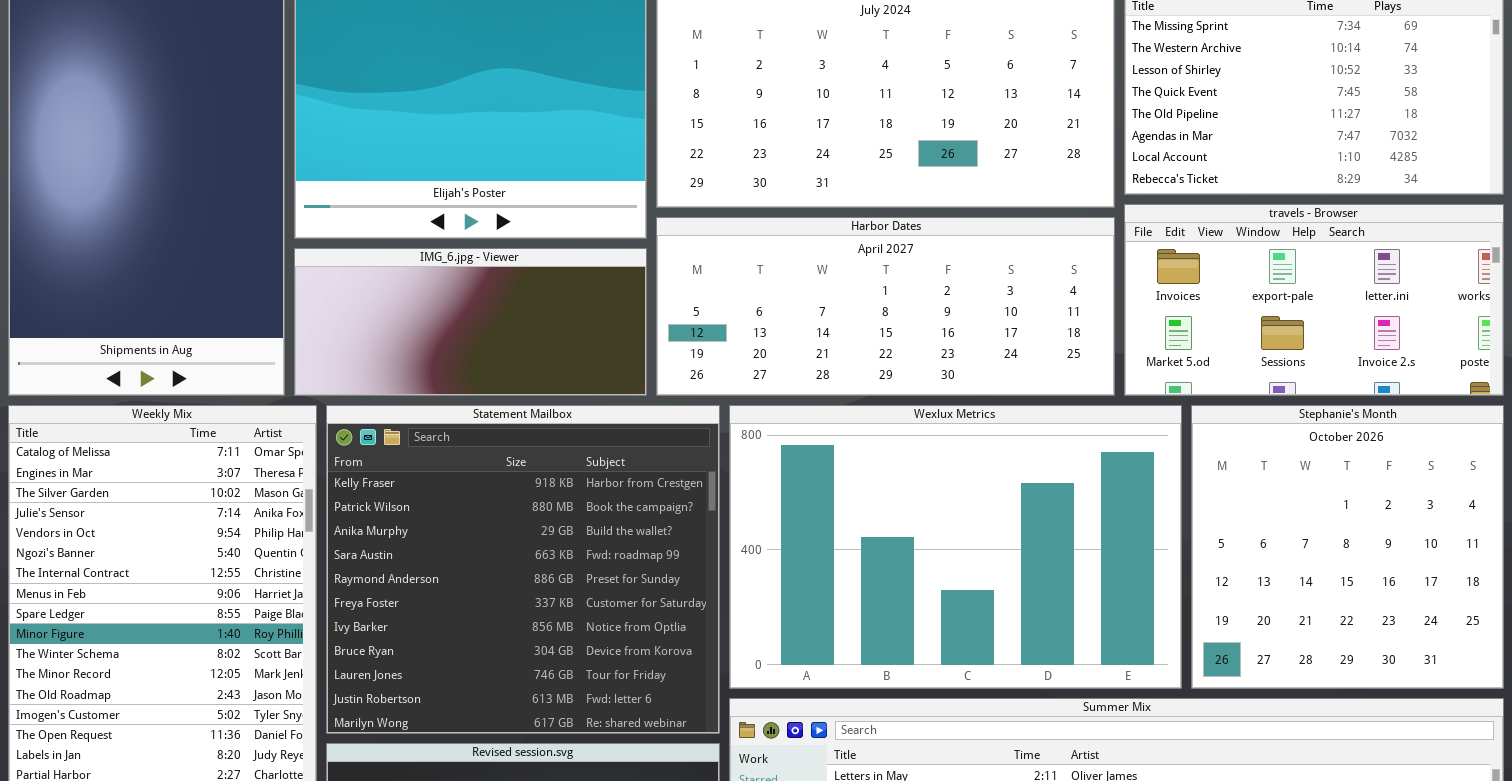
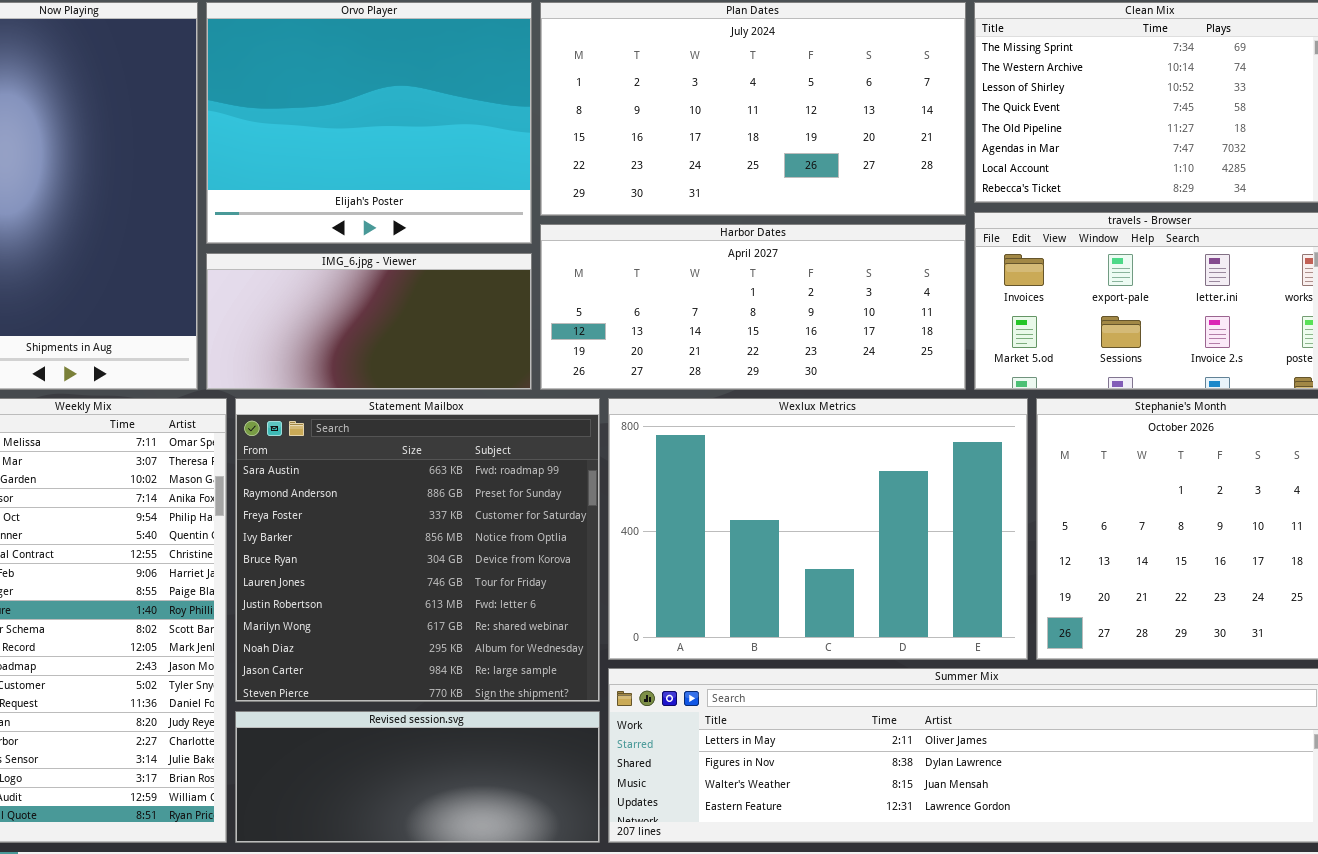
Statement Mailbox: [326,405,720,734] -> [235,398,600,702], scrolled down 3 rows

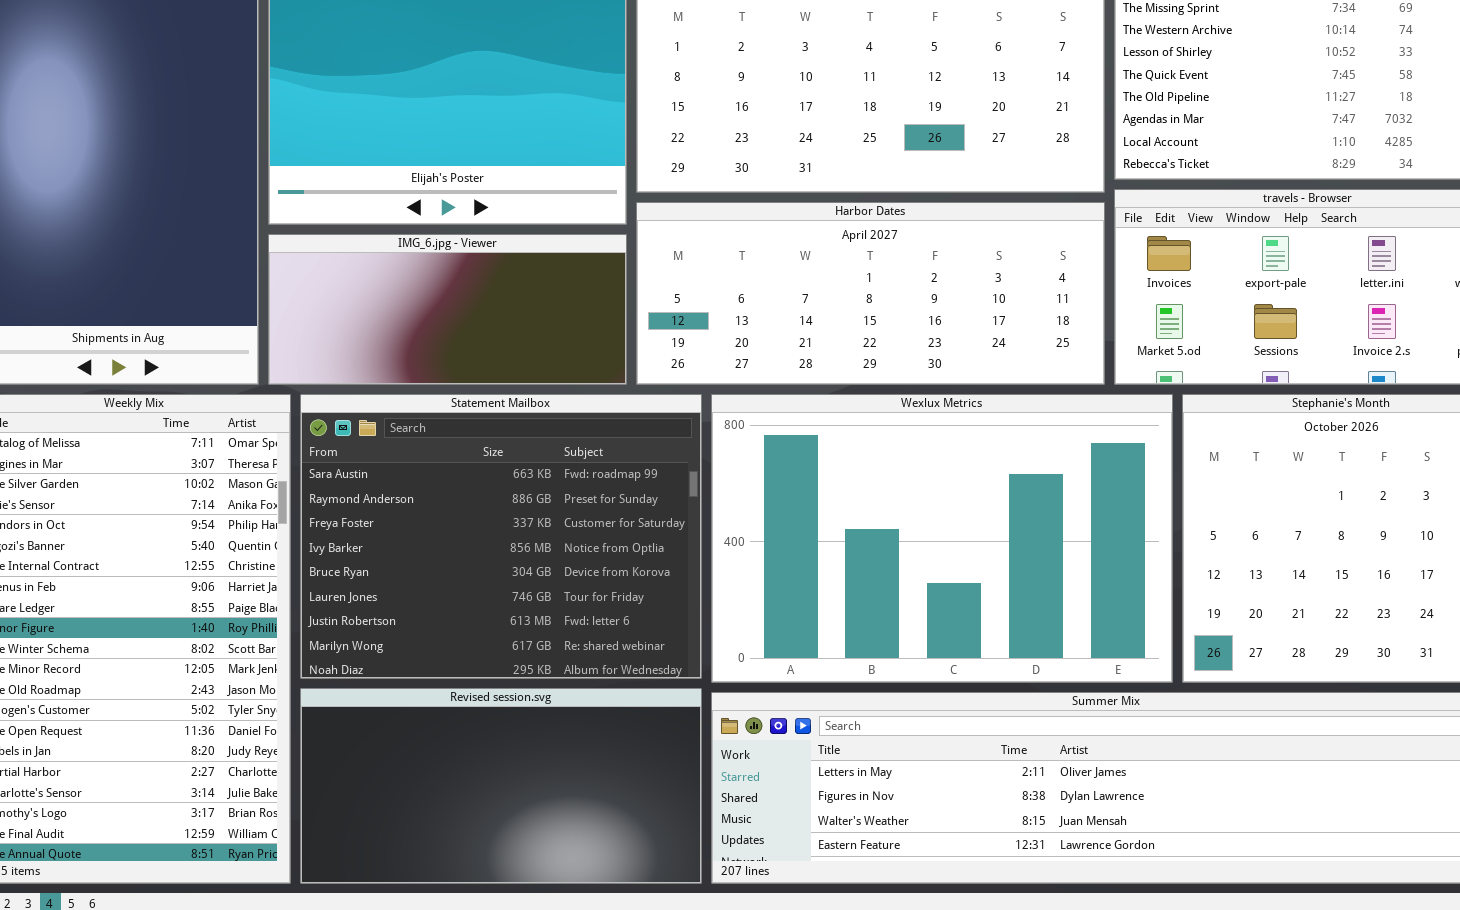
Statement Mailbox: [235,398,600,702] -> [300,394,702,679], resized
Revised session.svg: [235,711,600,843] -> [300,688,702,884], resized

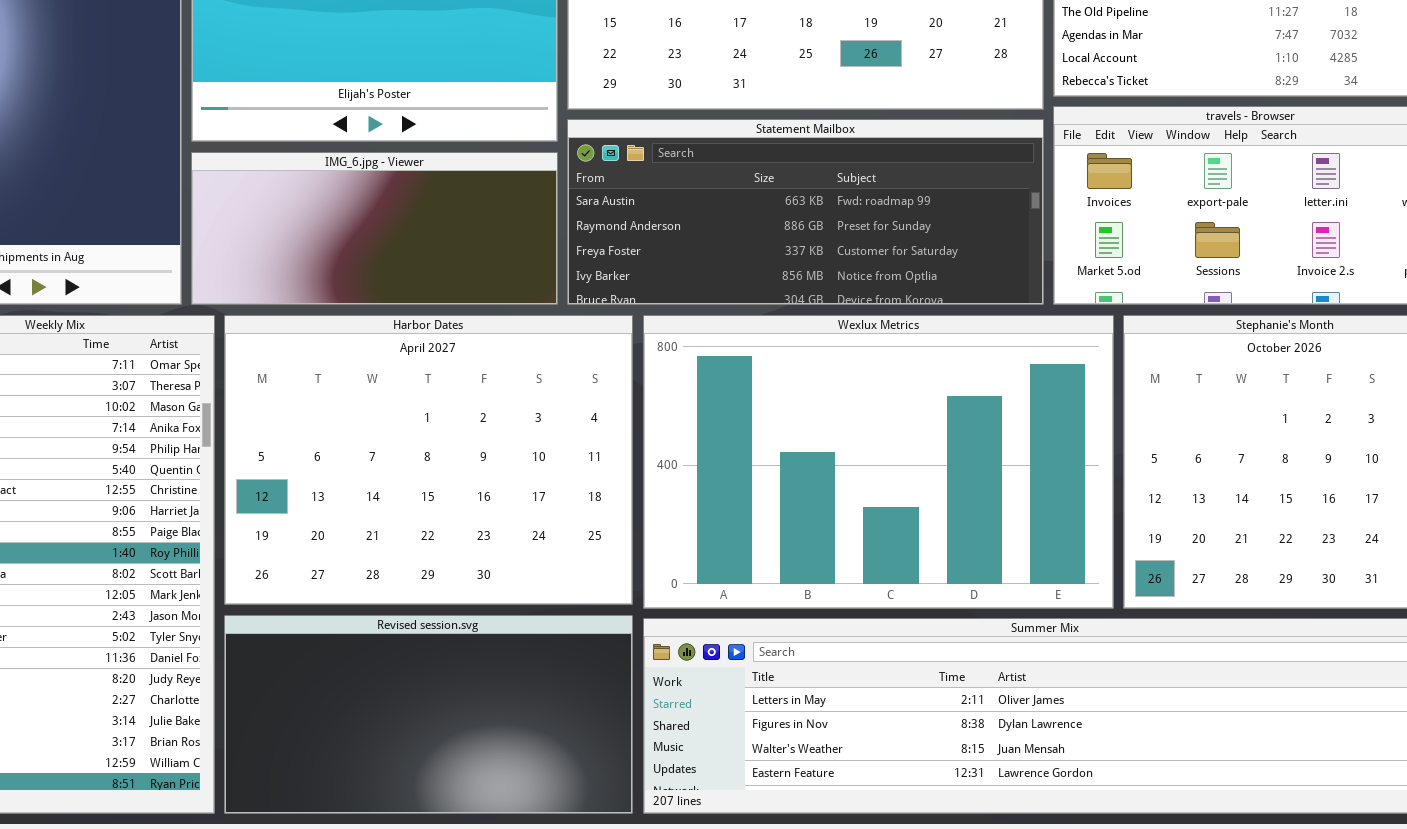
Harbor Dates: [636,202,1105,385] -> [224,315,633,605], moved, resized
Statement Mailbox: [300,394,702,679] -> [567,119,1044,305], moved, resized

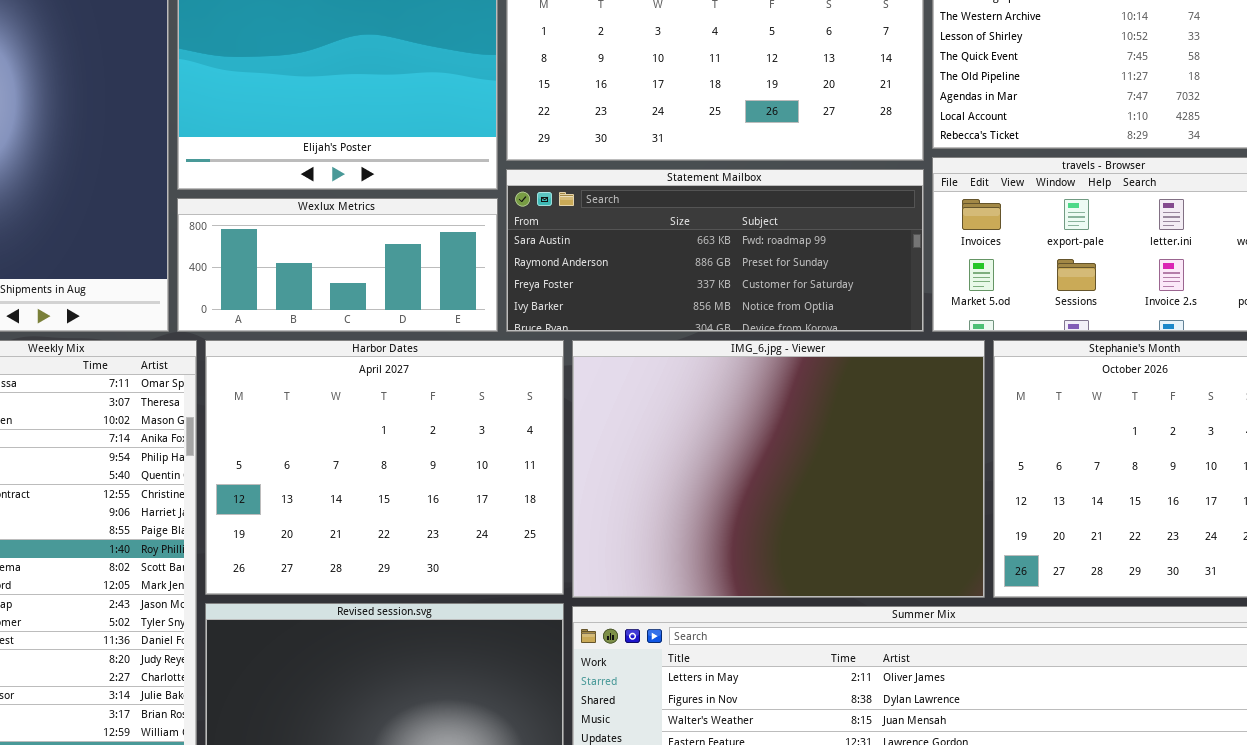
IMG_6.jpg - Viewer: [191,152,558,305] -> [572,340,985,598], moved, resized
Wexlux Metrics: [643,315,1114,609] -> [177,198,498,332], moved, resized

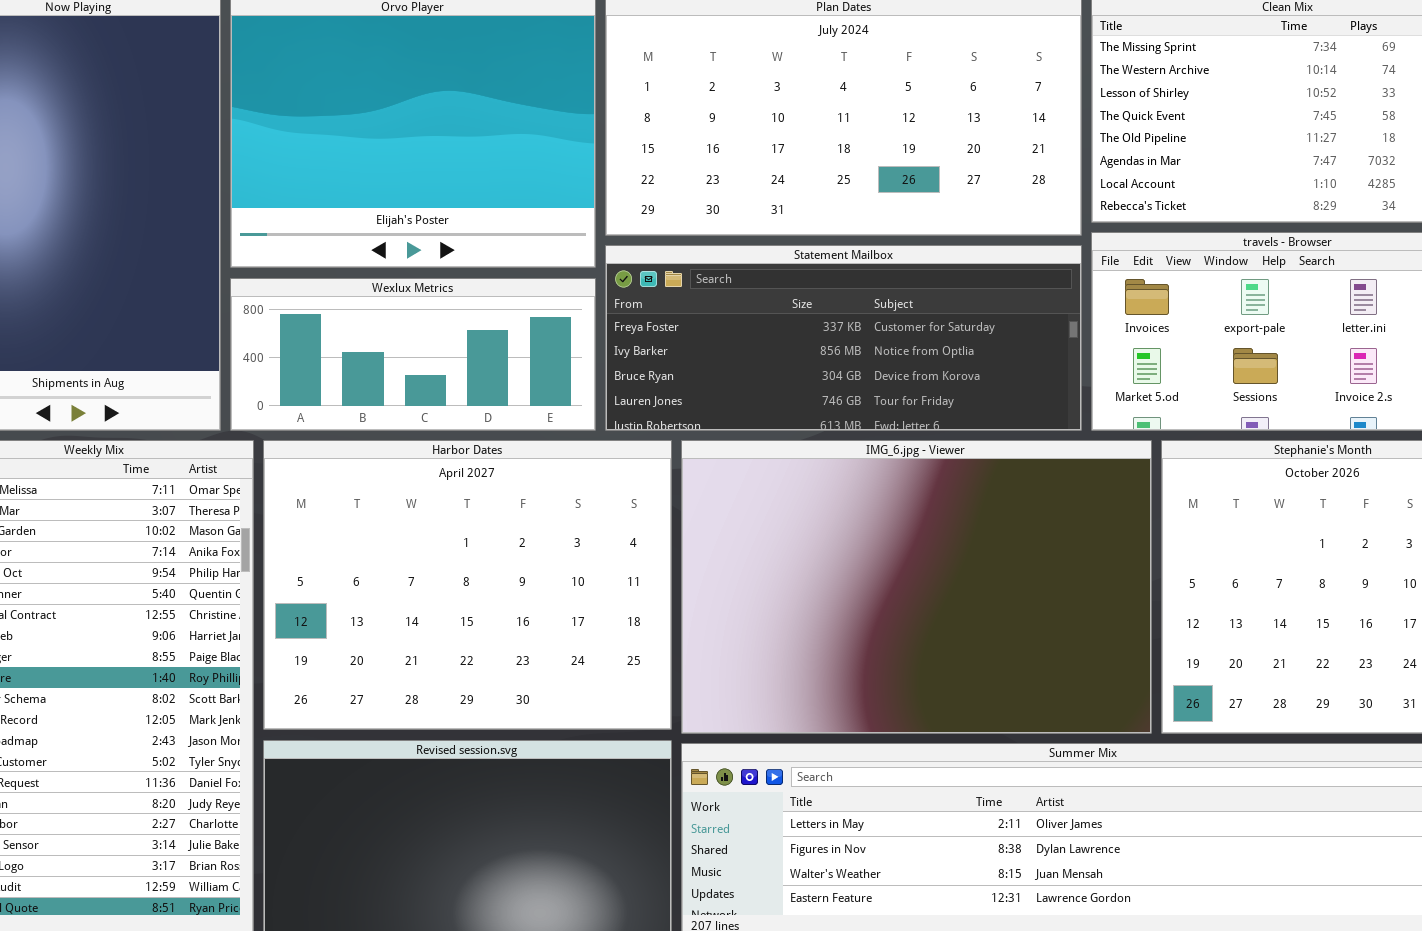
Statement Mailbox: [506,169,924,332] -> [605,245,1082,431], scrolled down 2 rows

